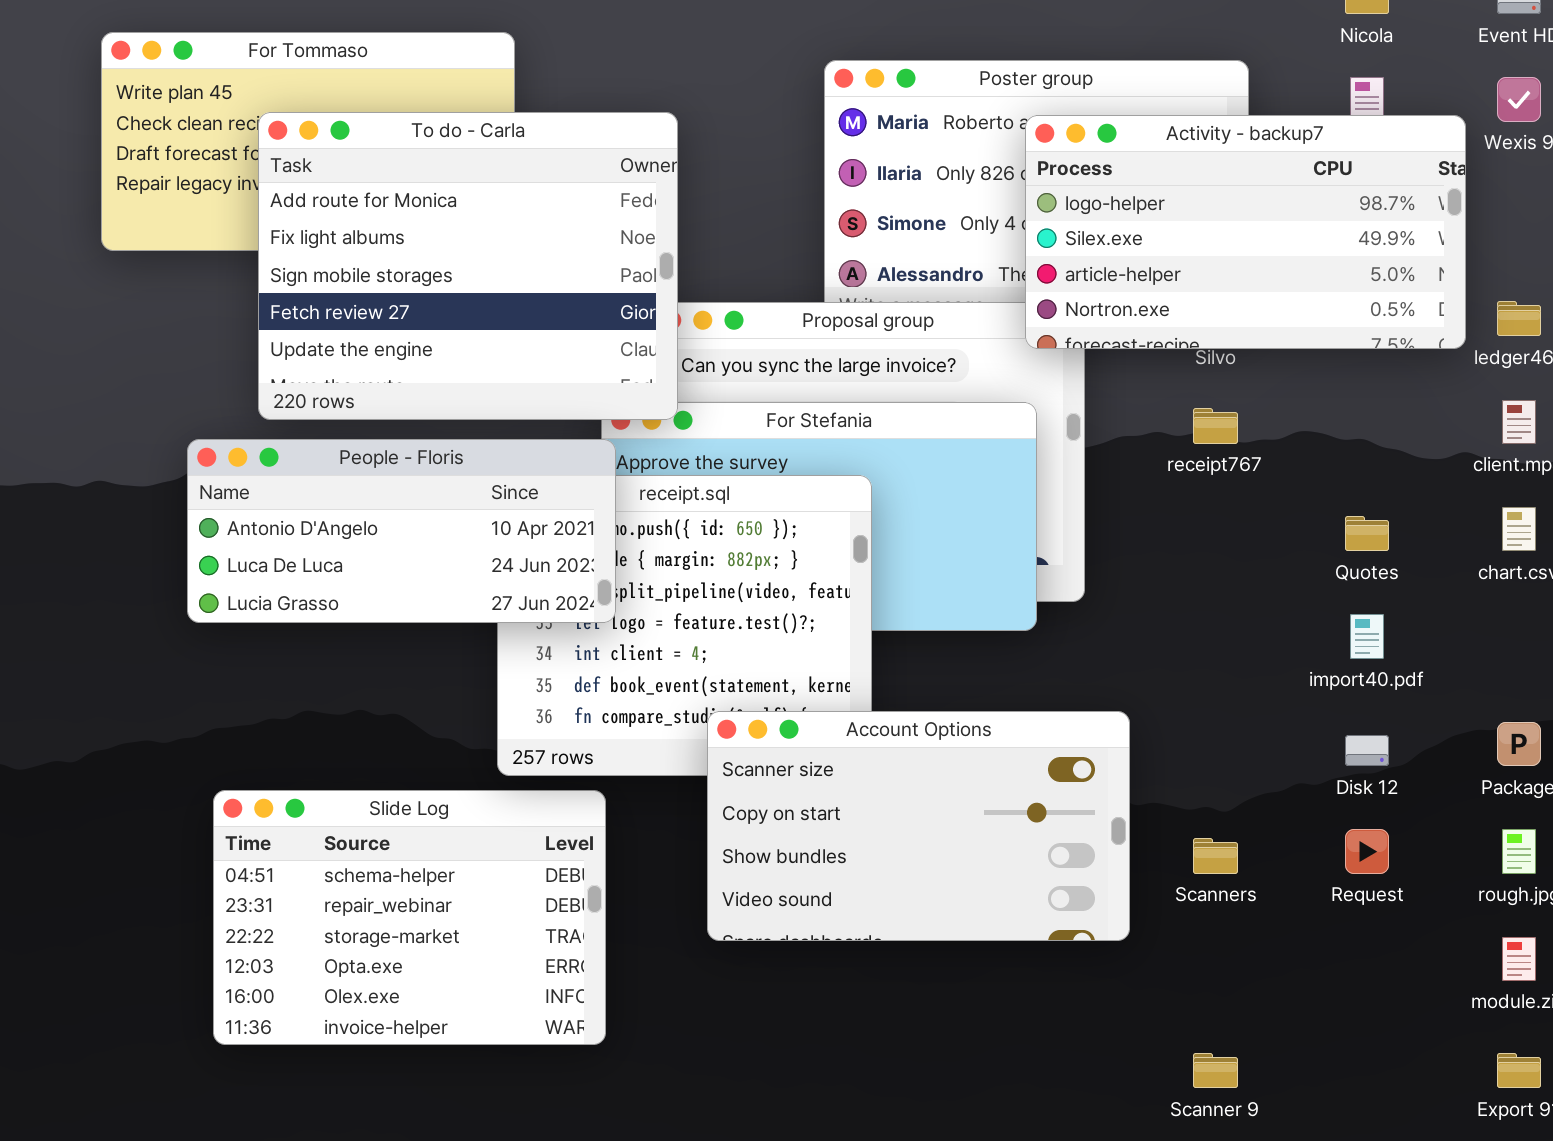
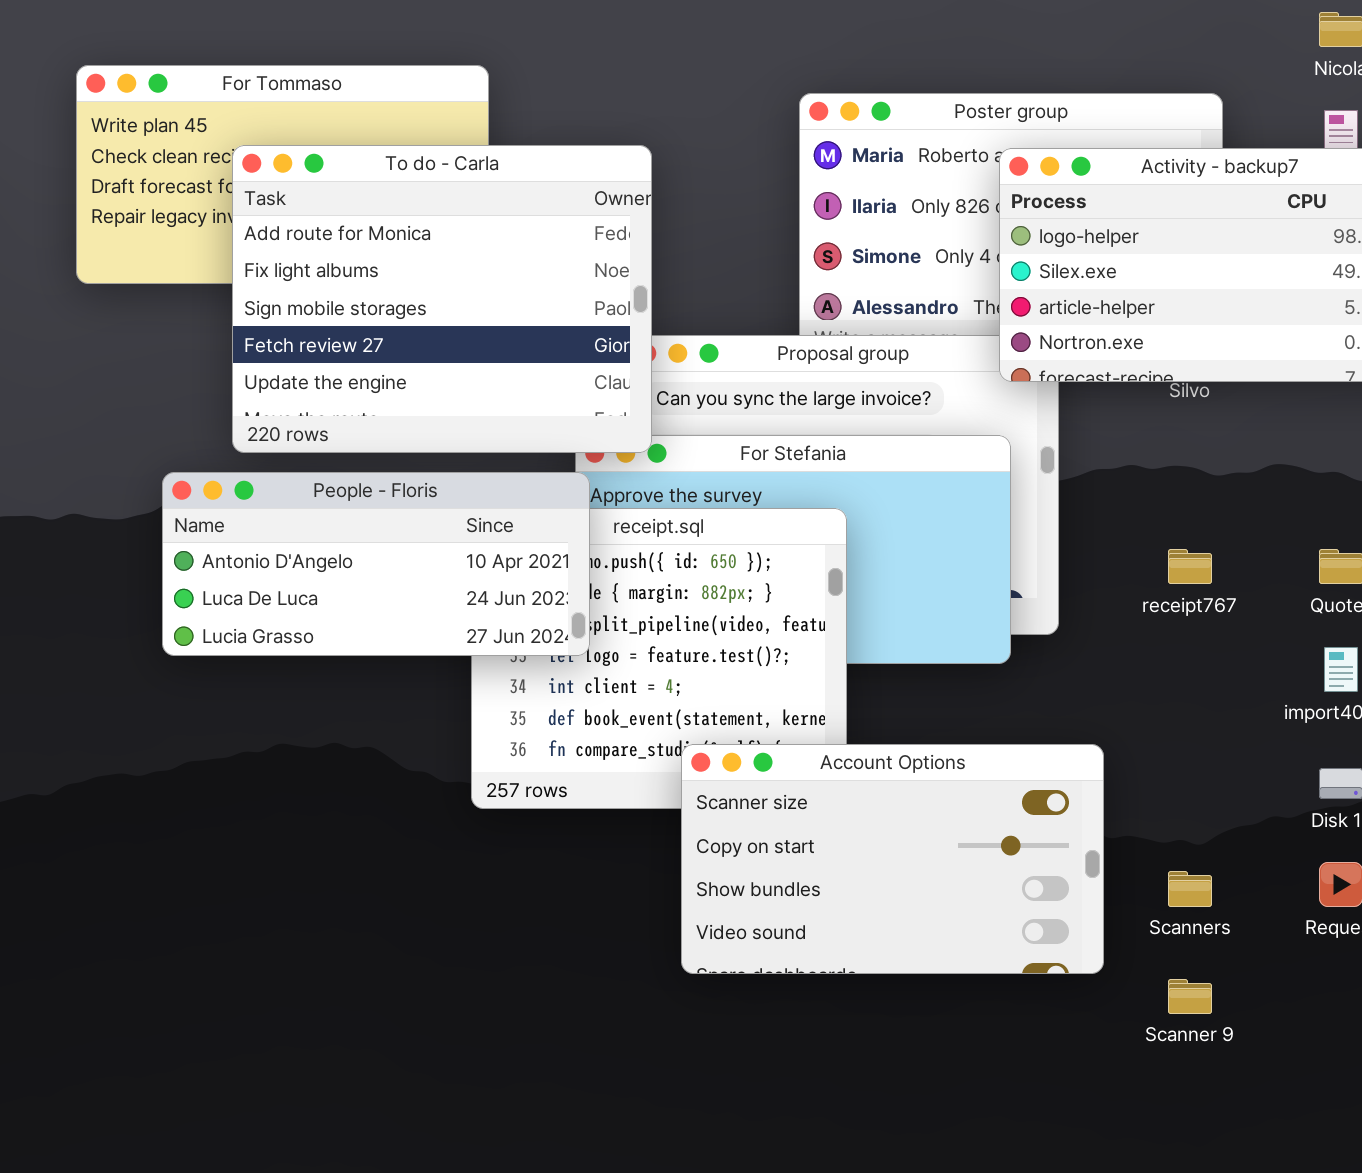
receipt767: [1193,408,1238,444] -> [1168,549,1212,584], moved
Slide Log: [213,790,606,1045] -> none, closed
Scanner 9: [1193,1053,1238,1088] -> [1168,979,1212,1014], moved

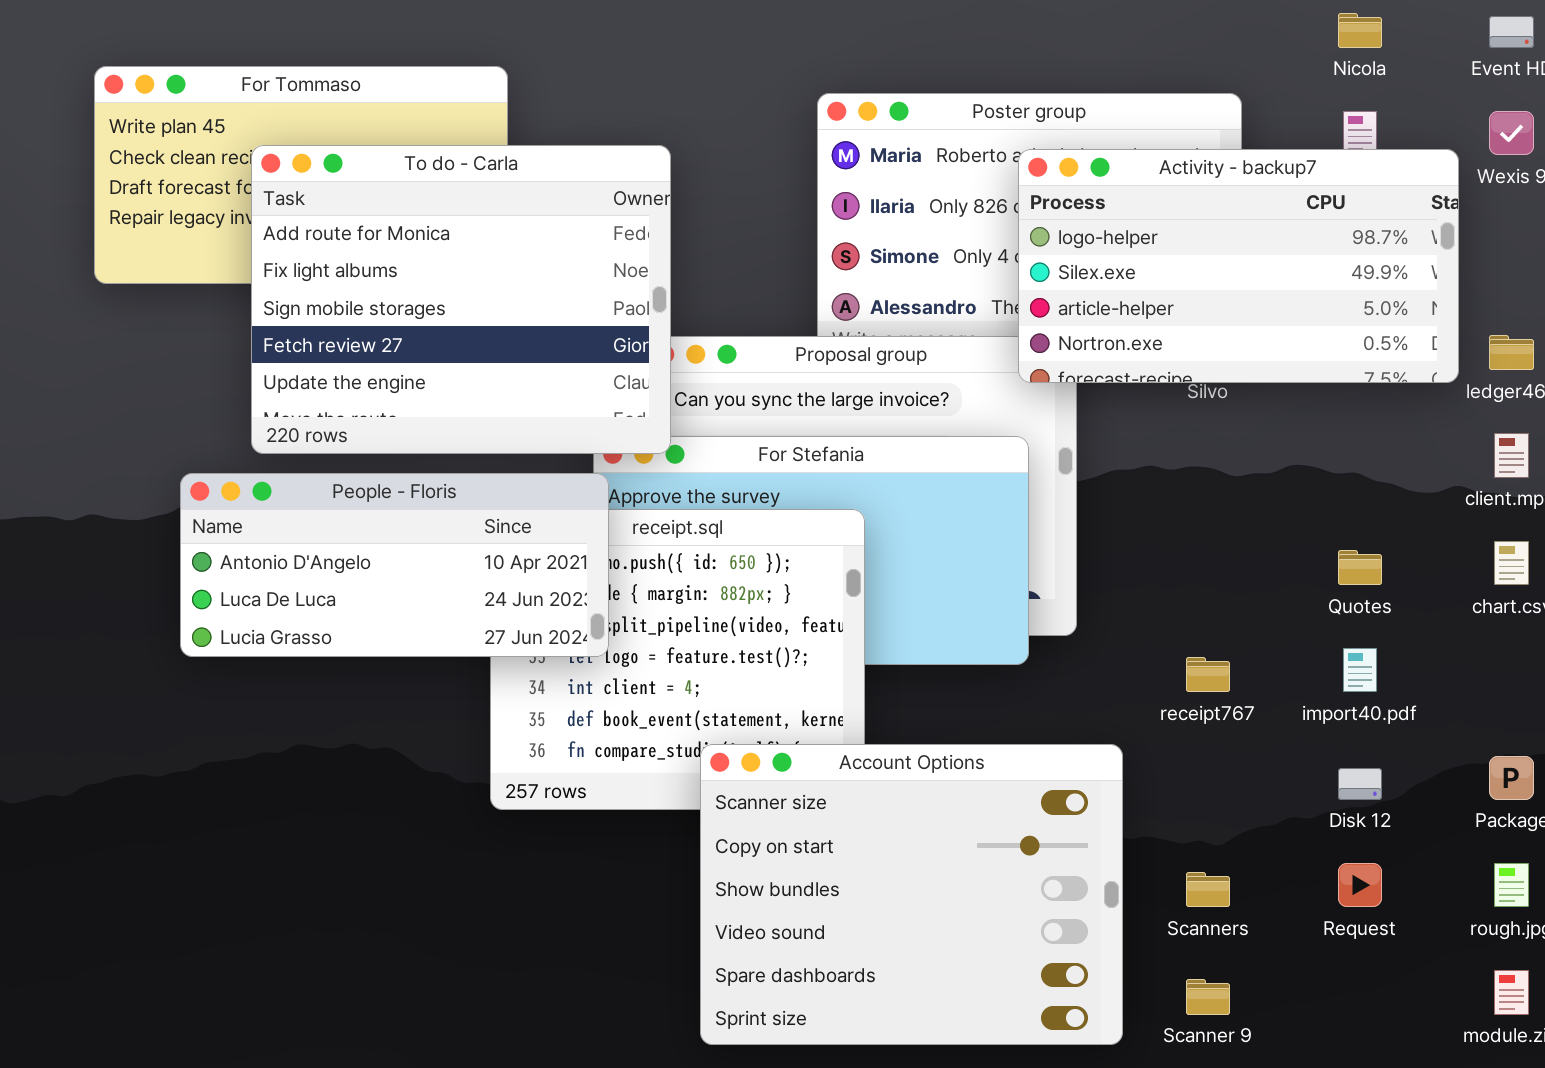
receipt767: [1168,549,1212,584] -> [1186,657,1230,692], moved
Account Options: [681,744,1104,974] -> [700,744,1123,1045], resized

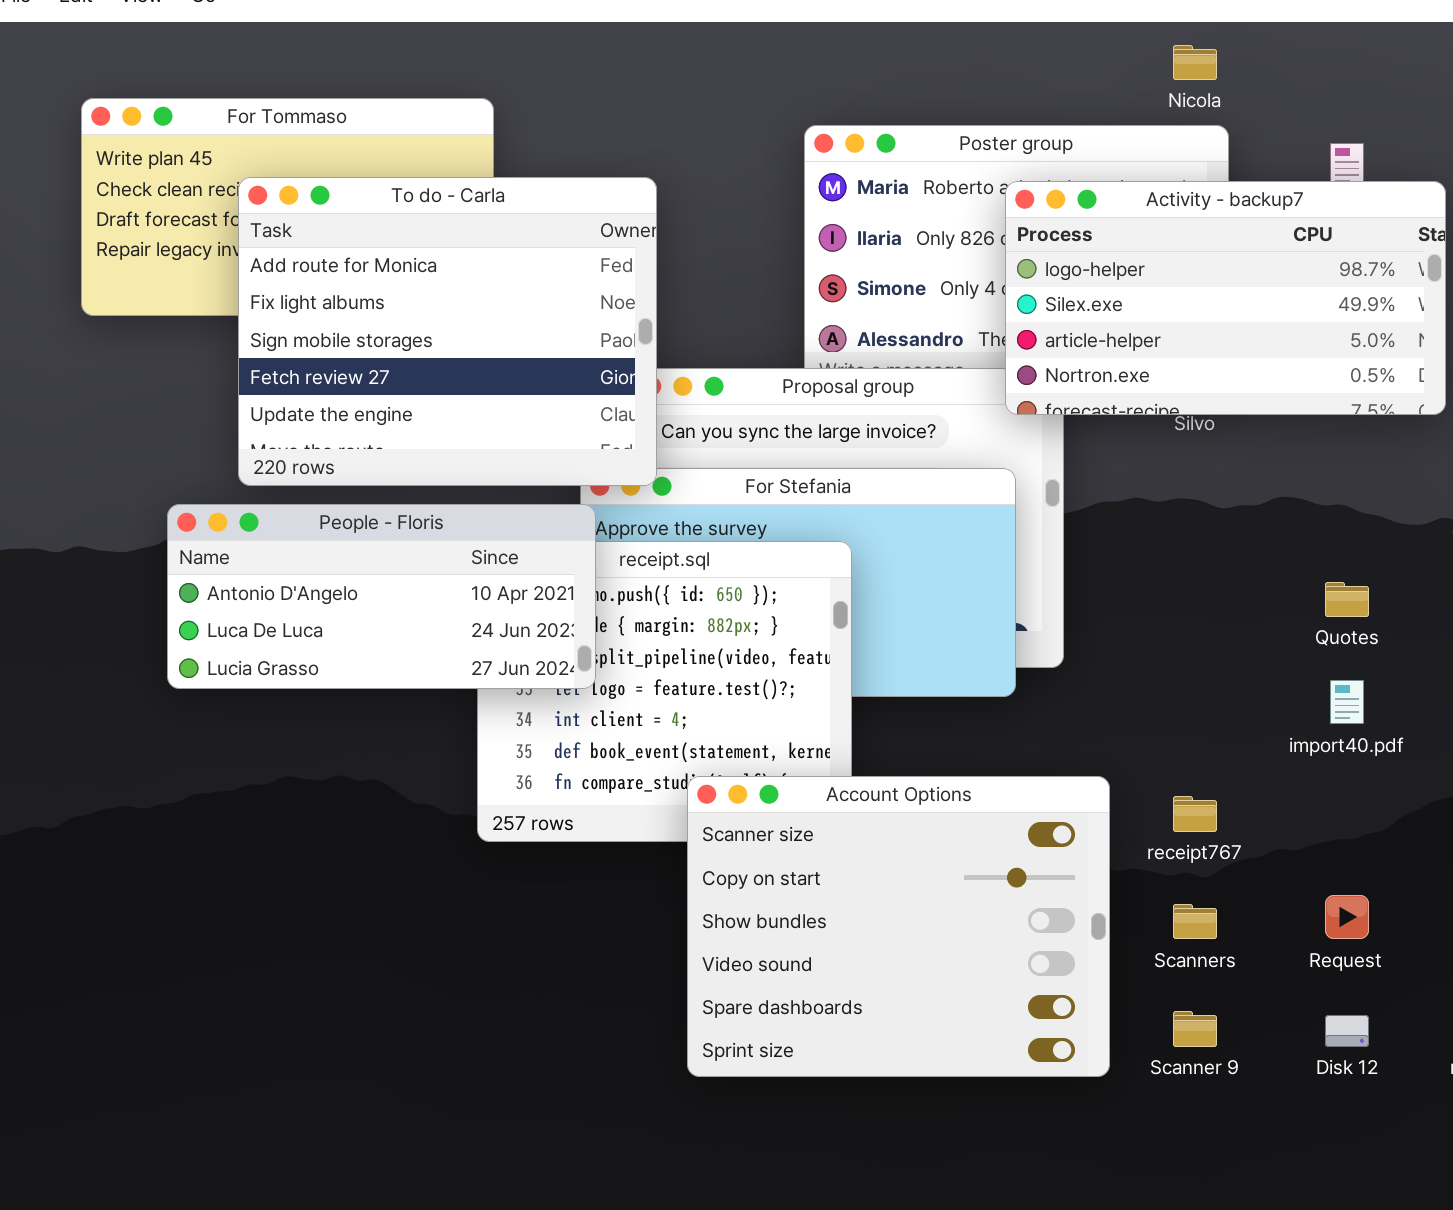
Nicola: [1338,13,1382,48] -> [1173,45,1217,80], moved
receipt767: [1186,657,1230,692] -> [1173,796,1217,832], moved
Disk 12: [1338,768,1382,800] -> [1325,1015,1369,1047], moved

